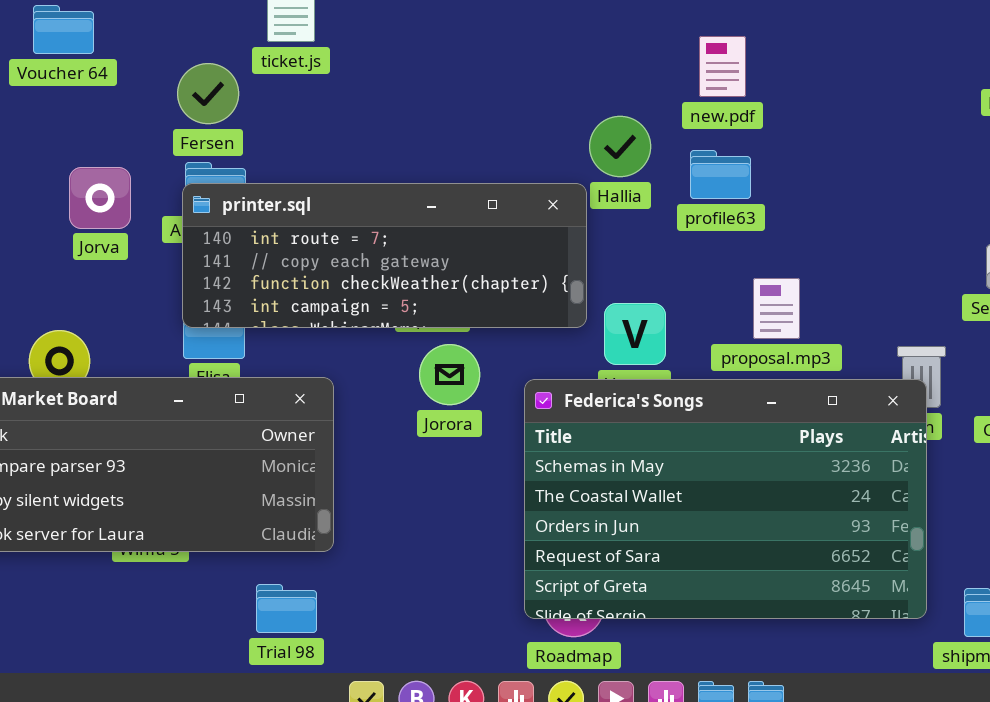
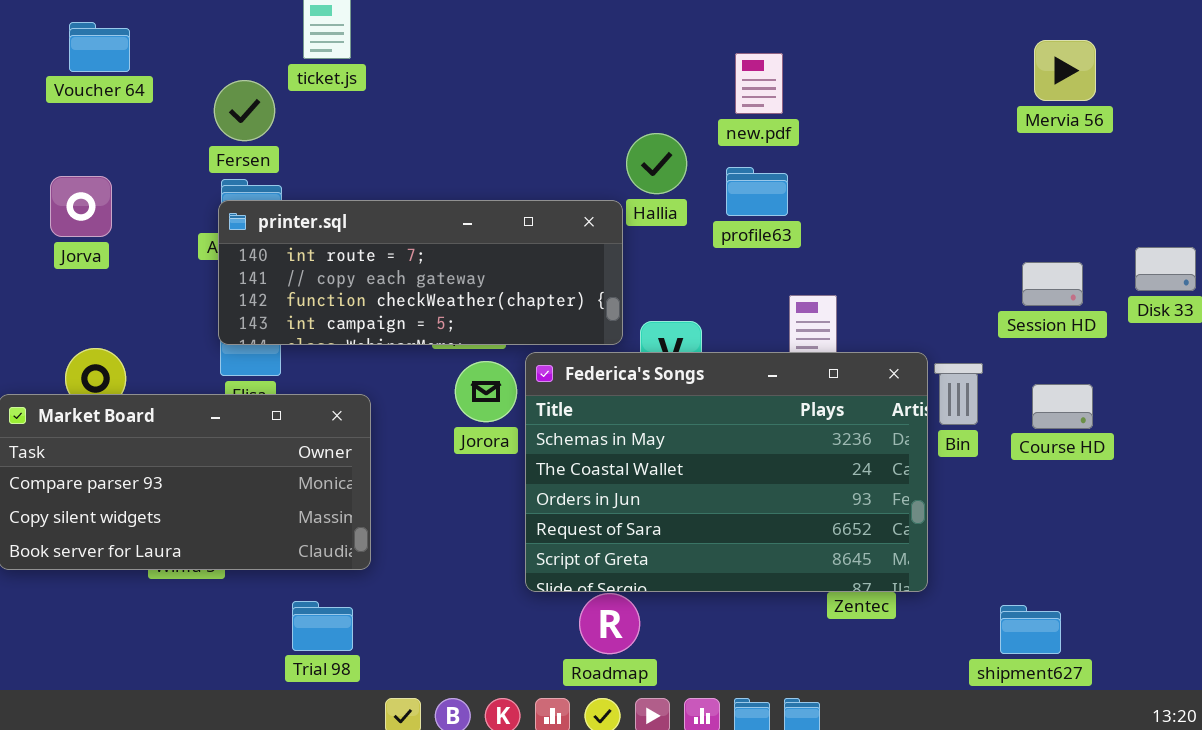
Jorva: [69,167,131,229] -> [50,176,112,237], moved
Federica's Songs: [524,379,927,619] -> [525,352,928,592], moved

